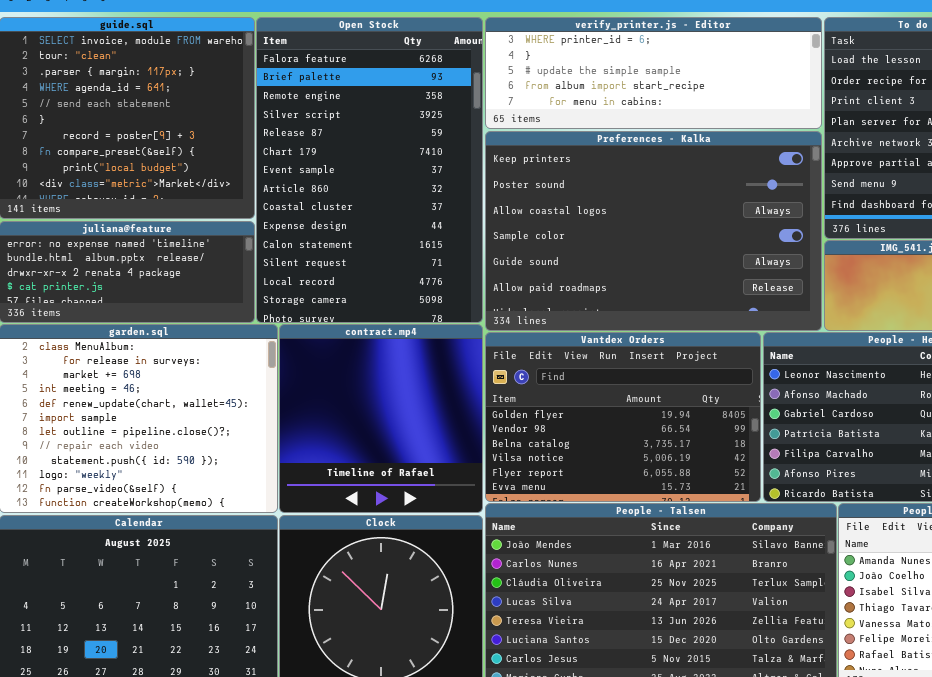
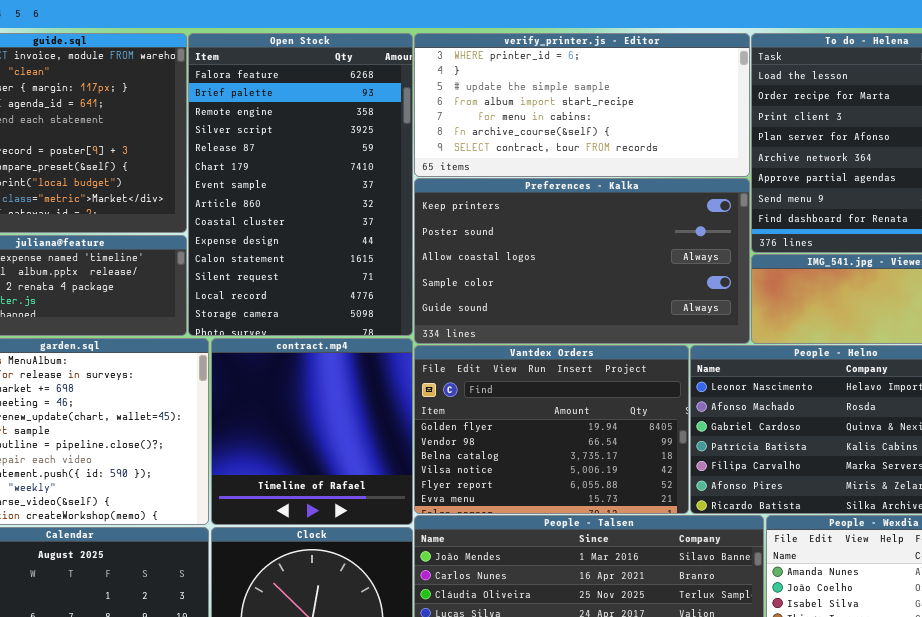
verify_printer.js - Editor: [485,17,822,129] -> [414,33,750,177], resized
Preferences - Kalka: [485,131,822,331] -> [414,178,750,344], resized

